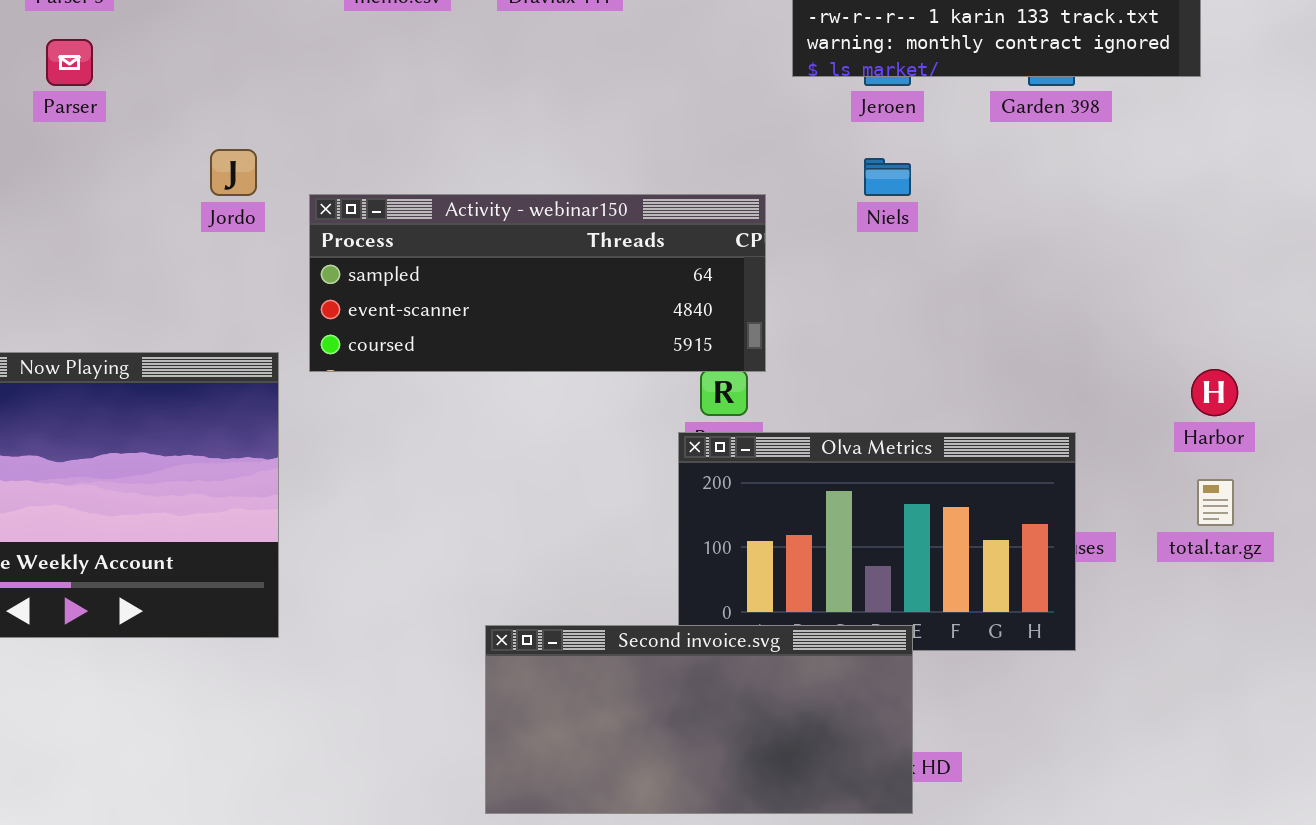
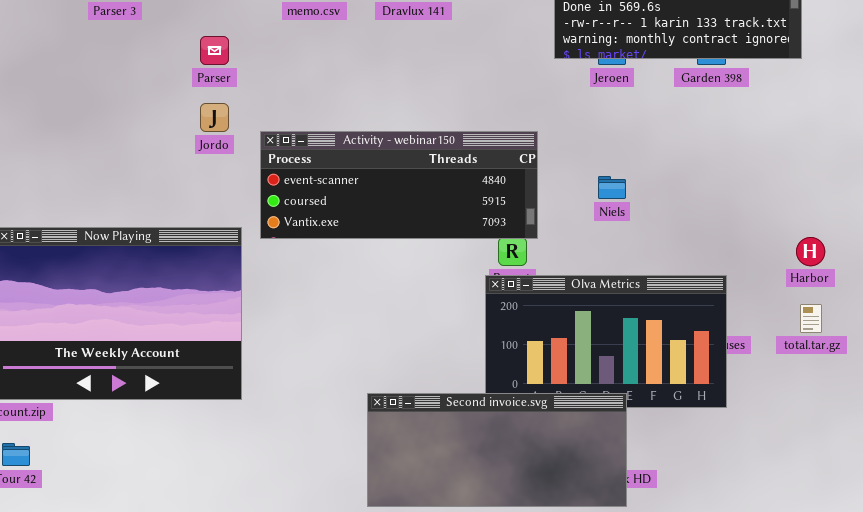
Parser: [46,39,93,86] -> [200,36,229,65], moved
Niels: [864,158,911,196] -> [598,176,626,199], moved
Activity - webinar150: [309,194,766,372] -> [260,131,538,239], scrolled down 1 row

